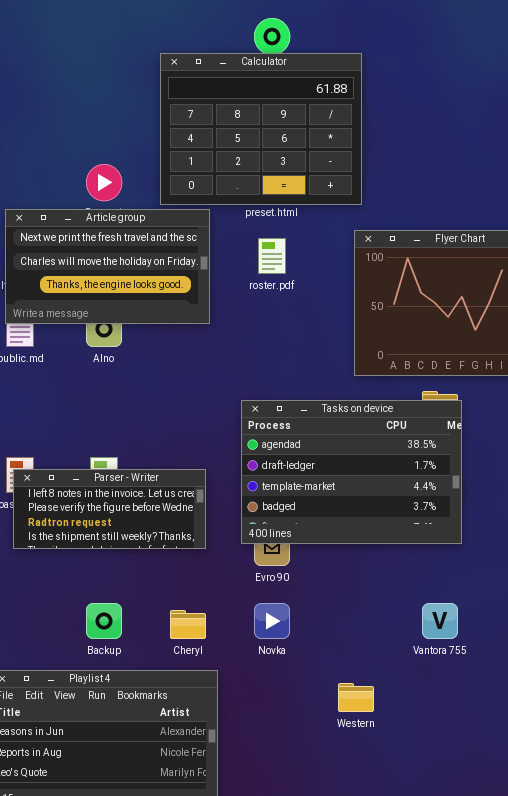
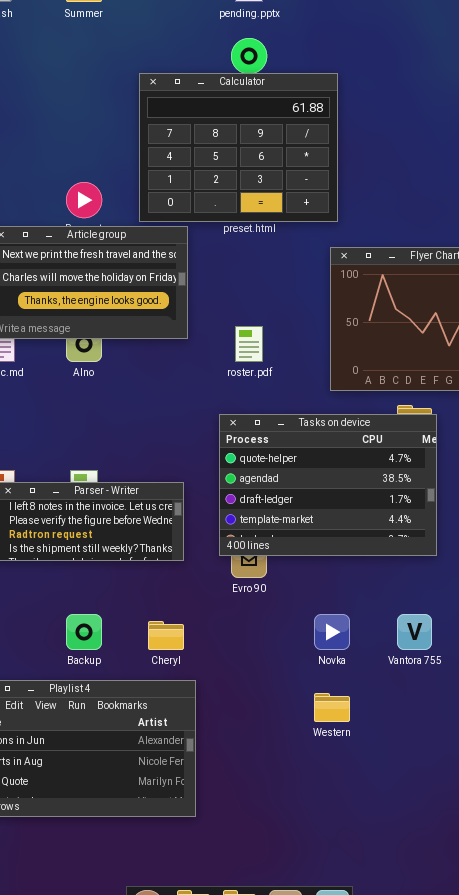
roster.pdf: [258,238,286,274] -> [235,326,263,362], moved
Tasks on device: [241,400,462,544] -> [219,414,437,556], scrolled up 1 row
Novka: [254,603,290,639] -> [314,614,350,650], moved

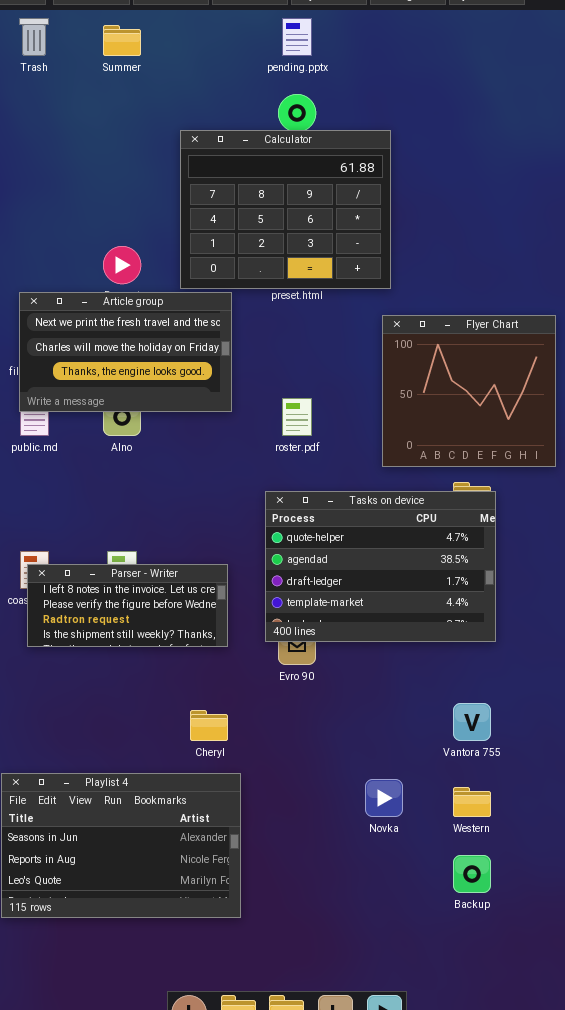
Backup: [66,614,102,650] -> [453,855,491,893], moved
Novka: [314,614,350,650] -> [365,779,403,817], moved
Western: [314,693,350,722] -> [453,787,491,817], moved

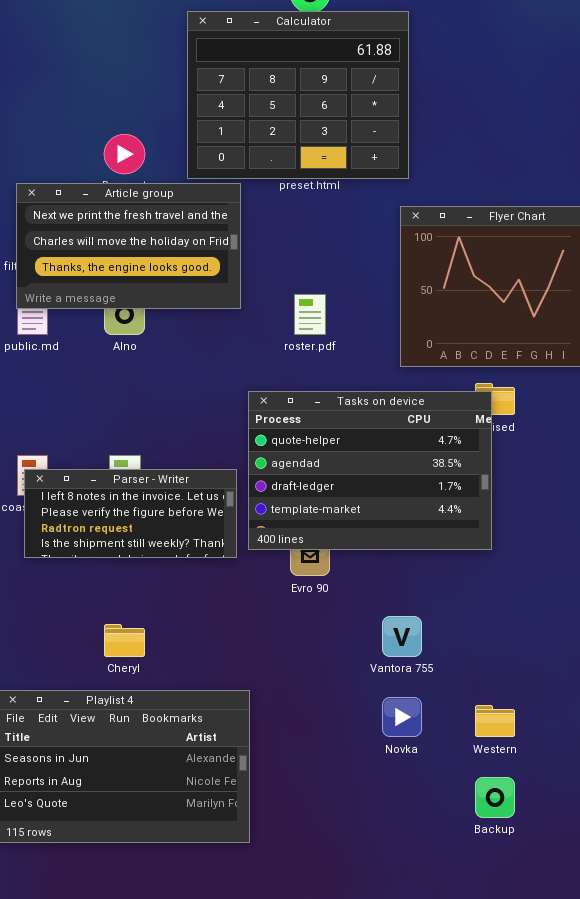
Tasks on device: [265,491,496,642] -> [248,391,492,550], moved
Vantora 755: [453,703,491,741] -> [382,616,422,657], moved
Cheryl: [190,710,228,741] -> [104,624,145,657], moved

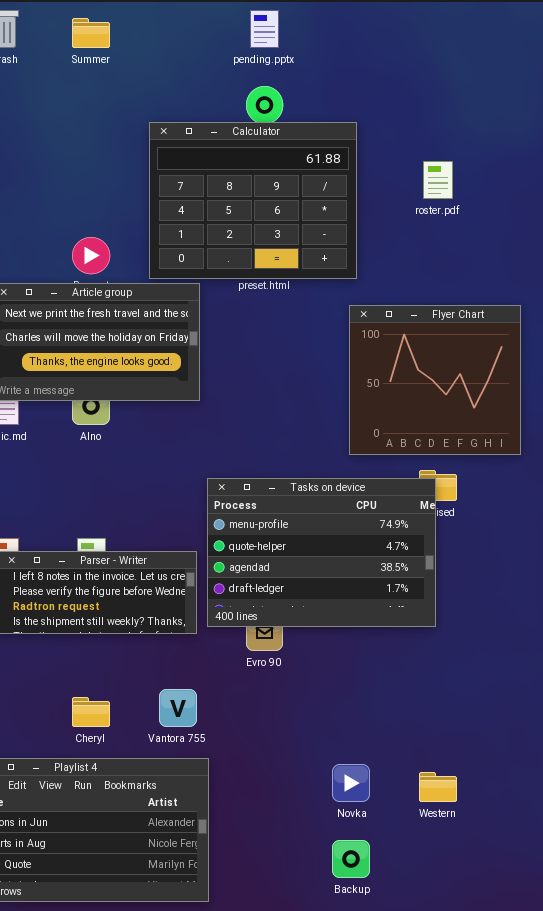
roster.pdf: [294,294,326,335] -> [423,161,453,199], moved
Tasks on device: [248,391,492,550] -> [207,478,436,627], scrolled up 1 row
Vantora 755: [382,616,422,657] -> [159,689,197,727], moved
Backup: [475,777,515,818] -> [332,840,370,878], moved

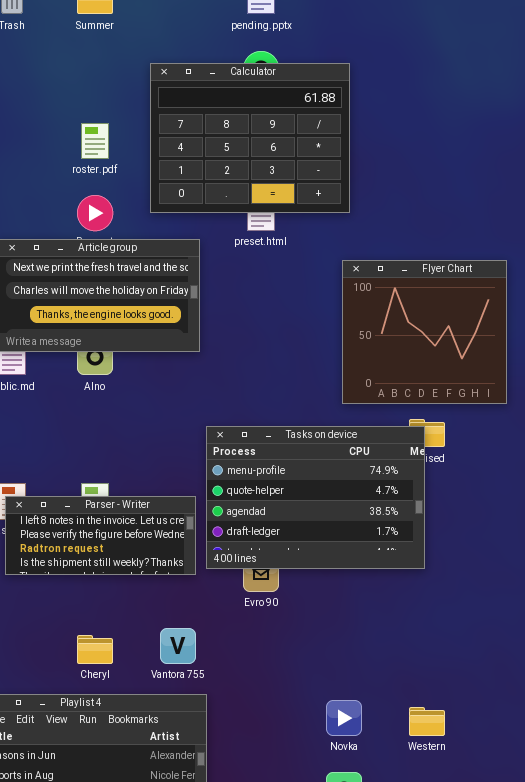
Calculator: [149,122,357,279] -> [150,63,350,213], moved
roster.pdf: [423,161,453,199] -> [81,123,109,159], moved

